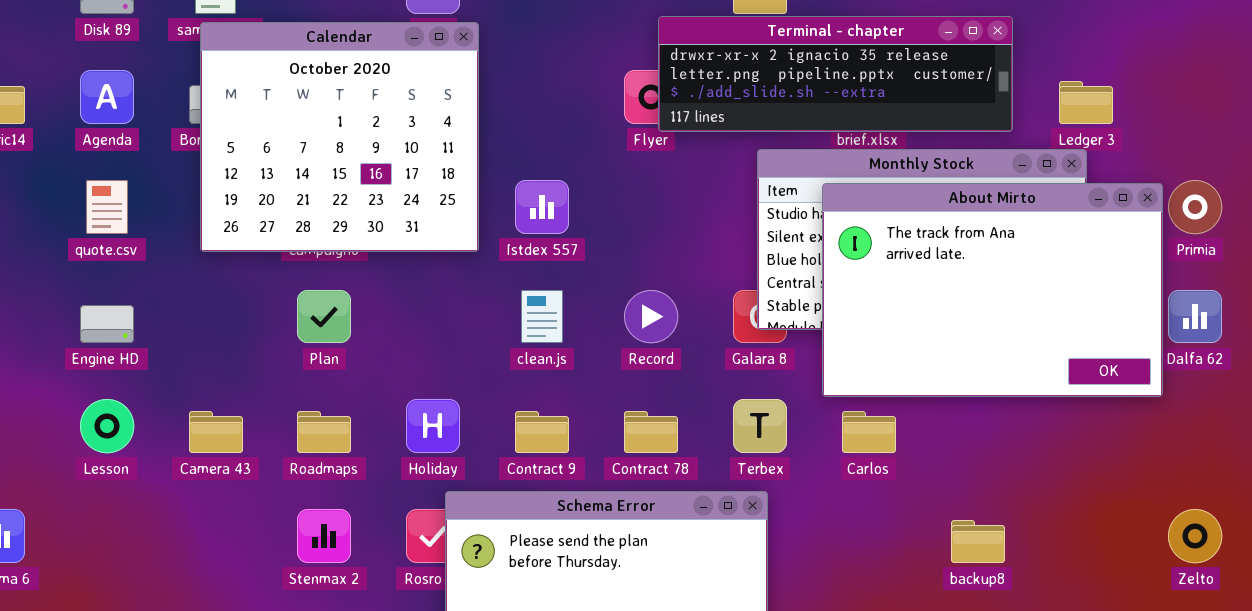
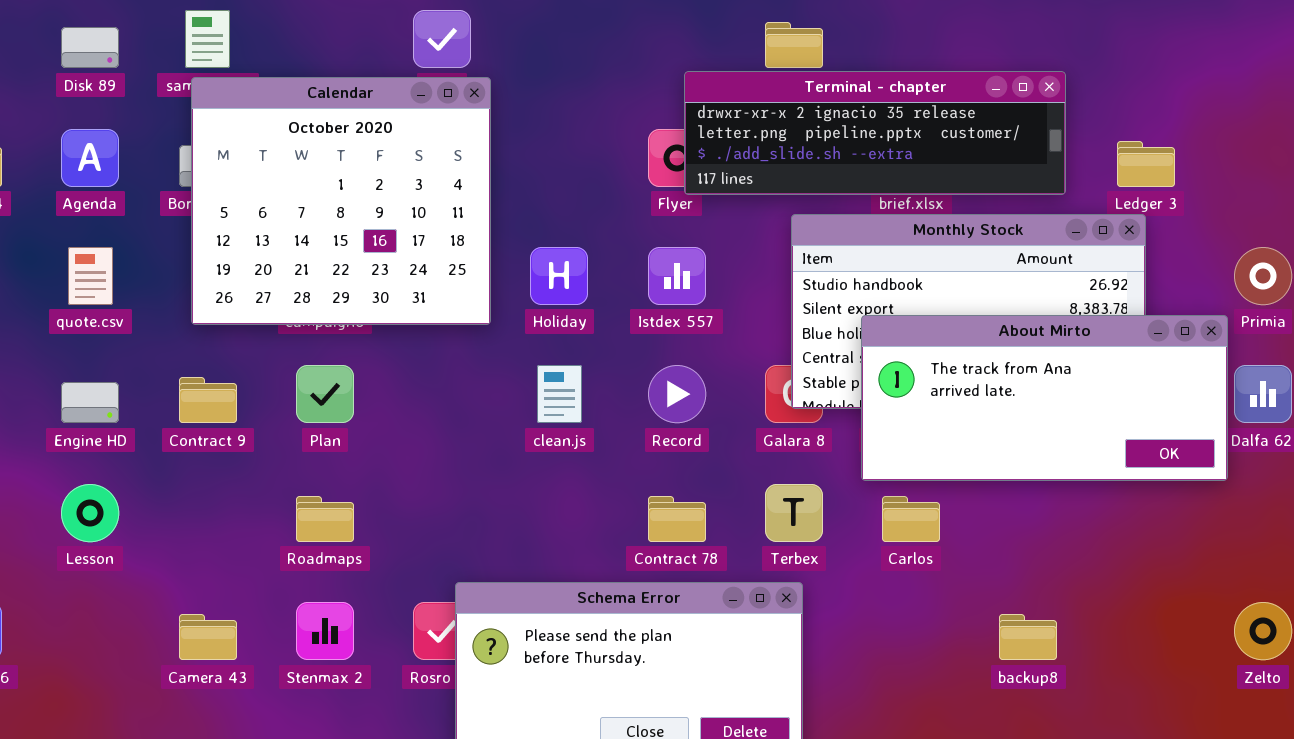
Istdex 557: [515,180,569,234] -> [648,247,706,305], moved
About Mirto: [822,183,1163,397] -> [861,315,1228,481], resized
Holiday: [406,399,460,453] -> [530,247,588,305], moved
Camera 43: [189,411,243,453] -> [179,614,237,660], moved
Contract 9: [515,411,569,453] -> [179,377,237,423], moved

